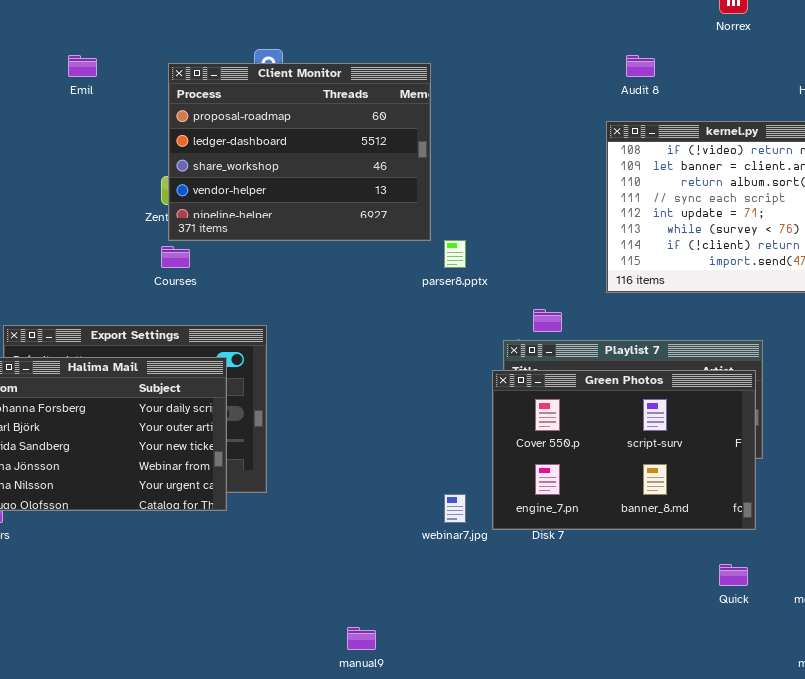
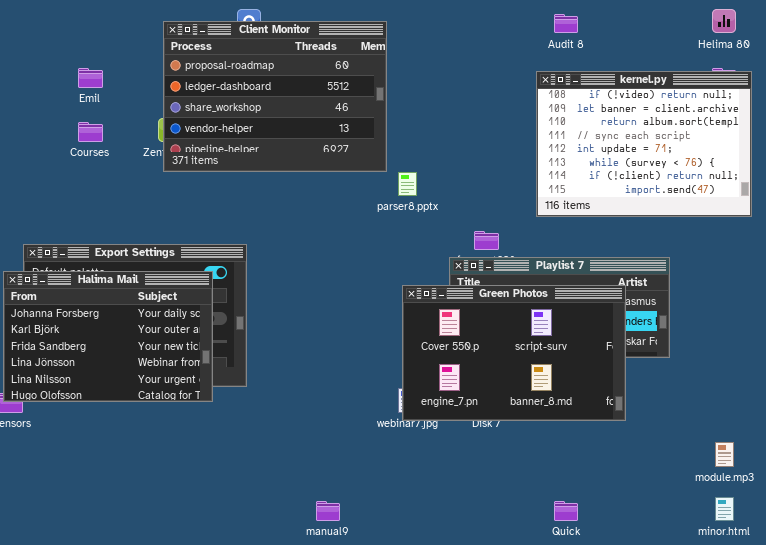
Emil: [68,55,97,77] -> [78,68,103,88], moved
Courses: [161,246,190,268] -> [78,122,103,142], moved
Green Photos: [492,370,756,530] -> [402,285,626,421], moved
Quick: [719,564,748,586] -> [554,501,578,521], moved

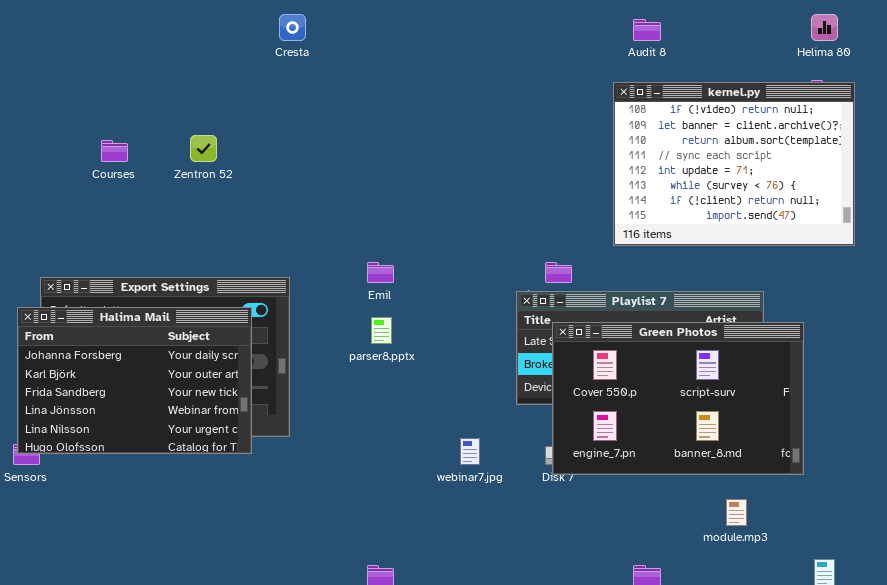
Client Monitor: [163,21,387,172] -> none, closed
Emil: [78,68,103,88] -> [367,262,394,283], moved
parser8.pptx: [398,172,417,196] -> [371,317,392,344], moved
Green Photos: [402,285,626,421] -> [552,322,804,475], moved
module.mp3: [715,442,734,467] -> [726,499,747,526], moved

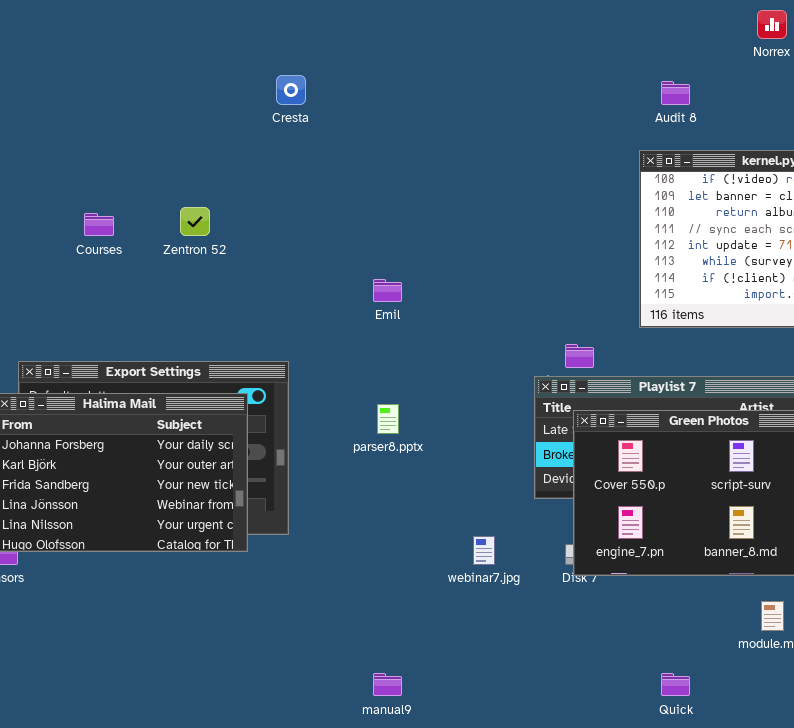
Emil: [367,262,394,283] -> [373,279,402,302], moved

